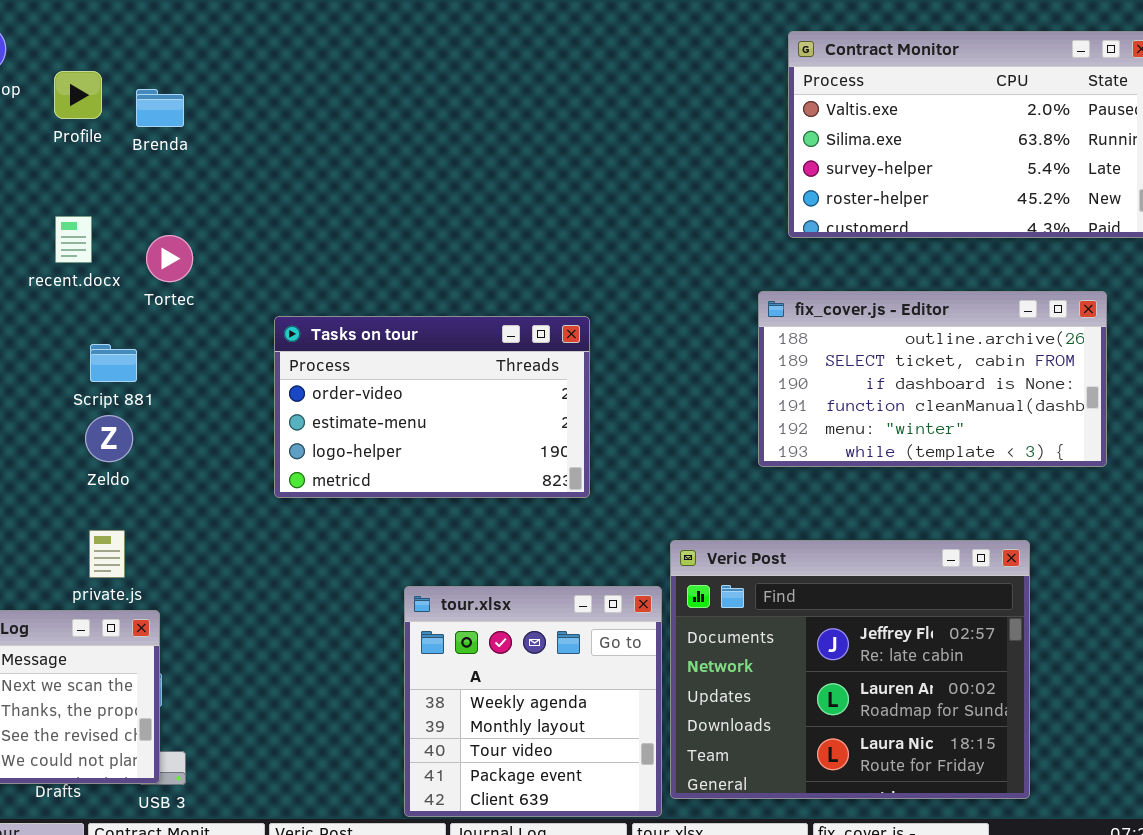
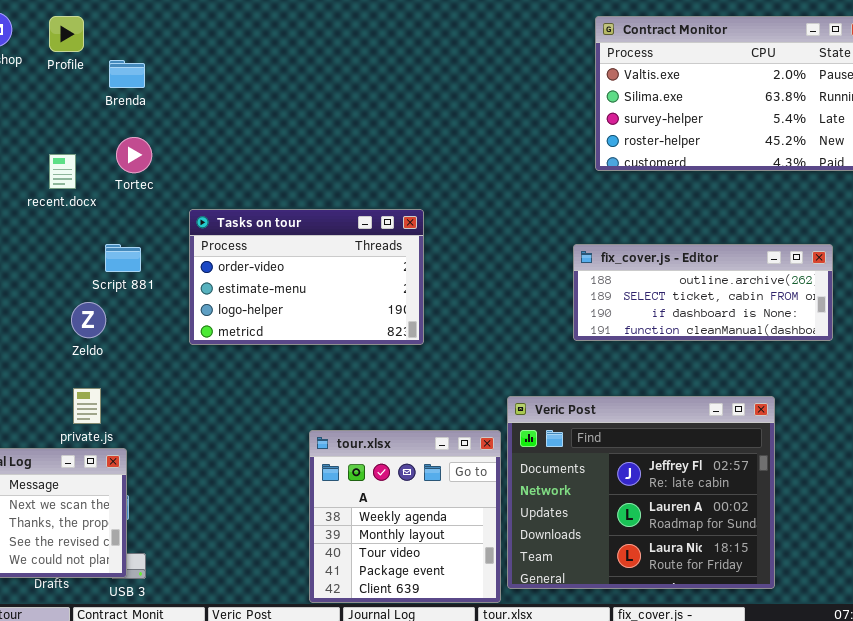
Profile: [54,71,102,119] -> [49,16,84,52], moved
Tortec: [146,235,193,282] -> [116,137,152,173], moved
fix_cover.js - Editor: [758,291,1107,467] -> [573,244,833,341], resized
Tasks on tour: [274,316,590,498] -> [189,209,424,345], moved
Script 881: [90,344,137,382] -> [105,244,141,272], moved

